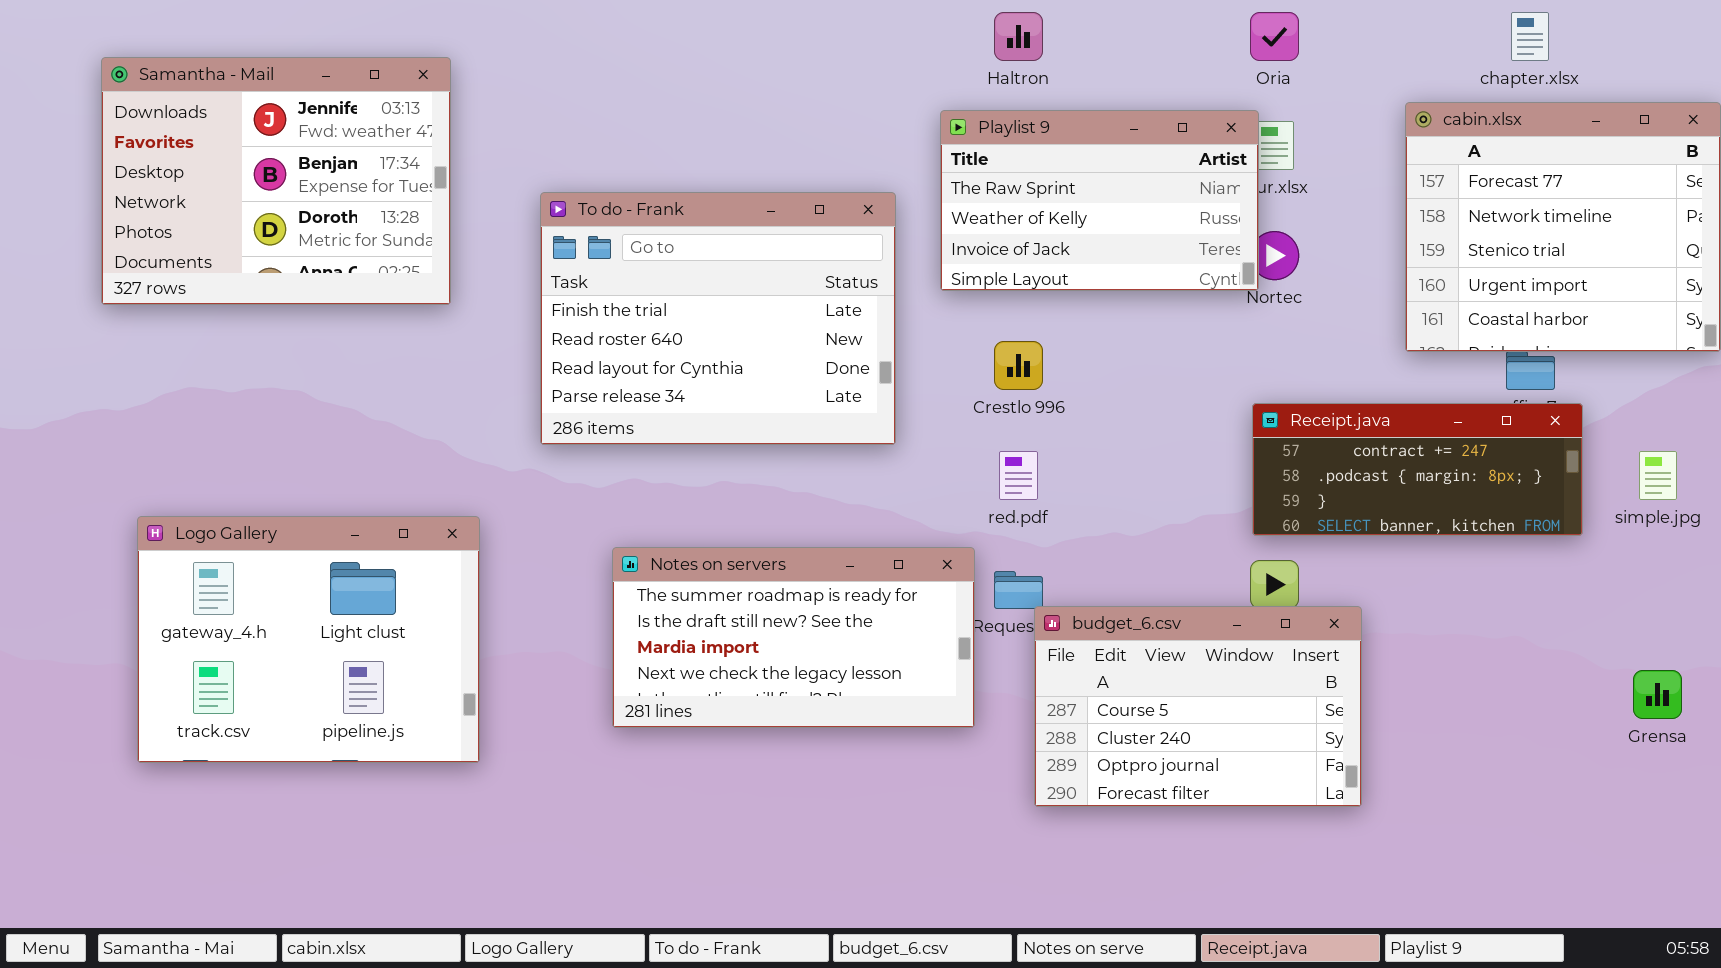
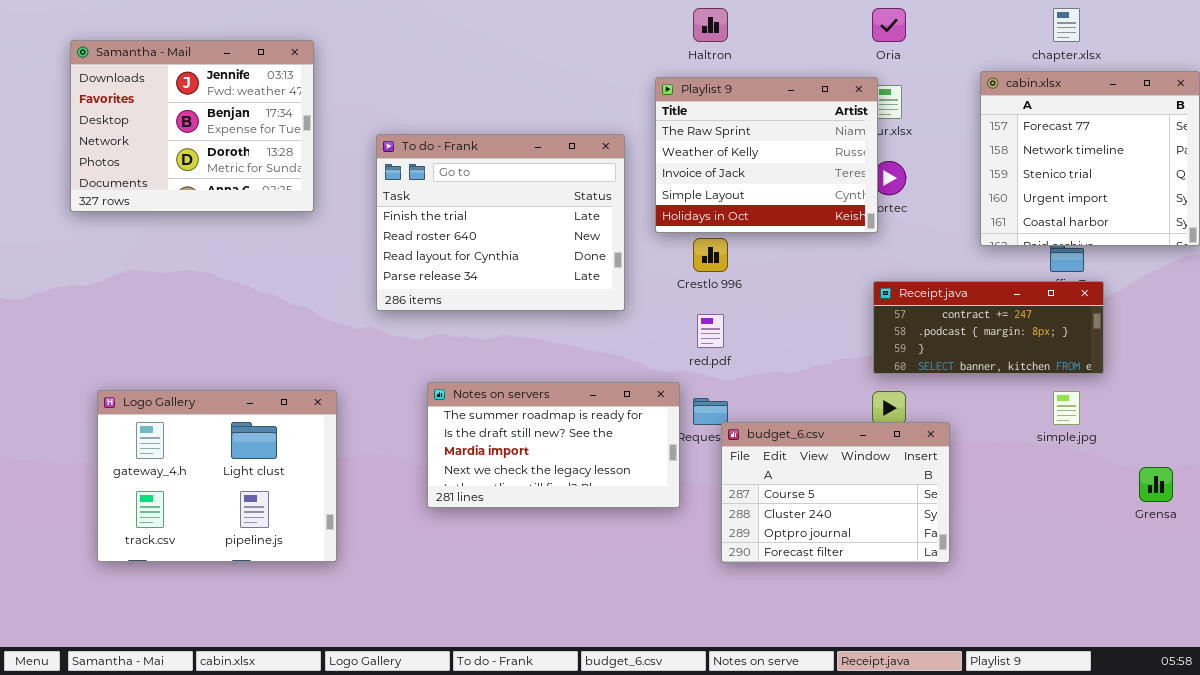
Playlist 9: [940,110,1259,291] -> [655,77,878,233], resized
simple.jpg: [1639,451,1677,500] -> [1053,391,1080,425], moved
Logo Gallery: [137,516,480,763] -> [97,390,337,562], moved

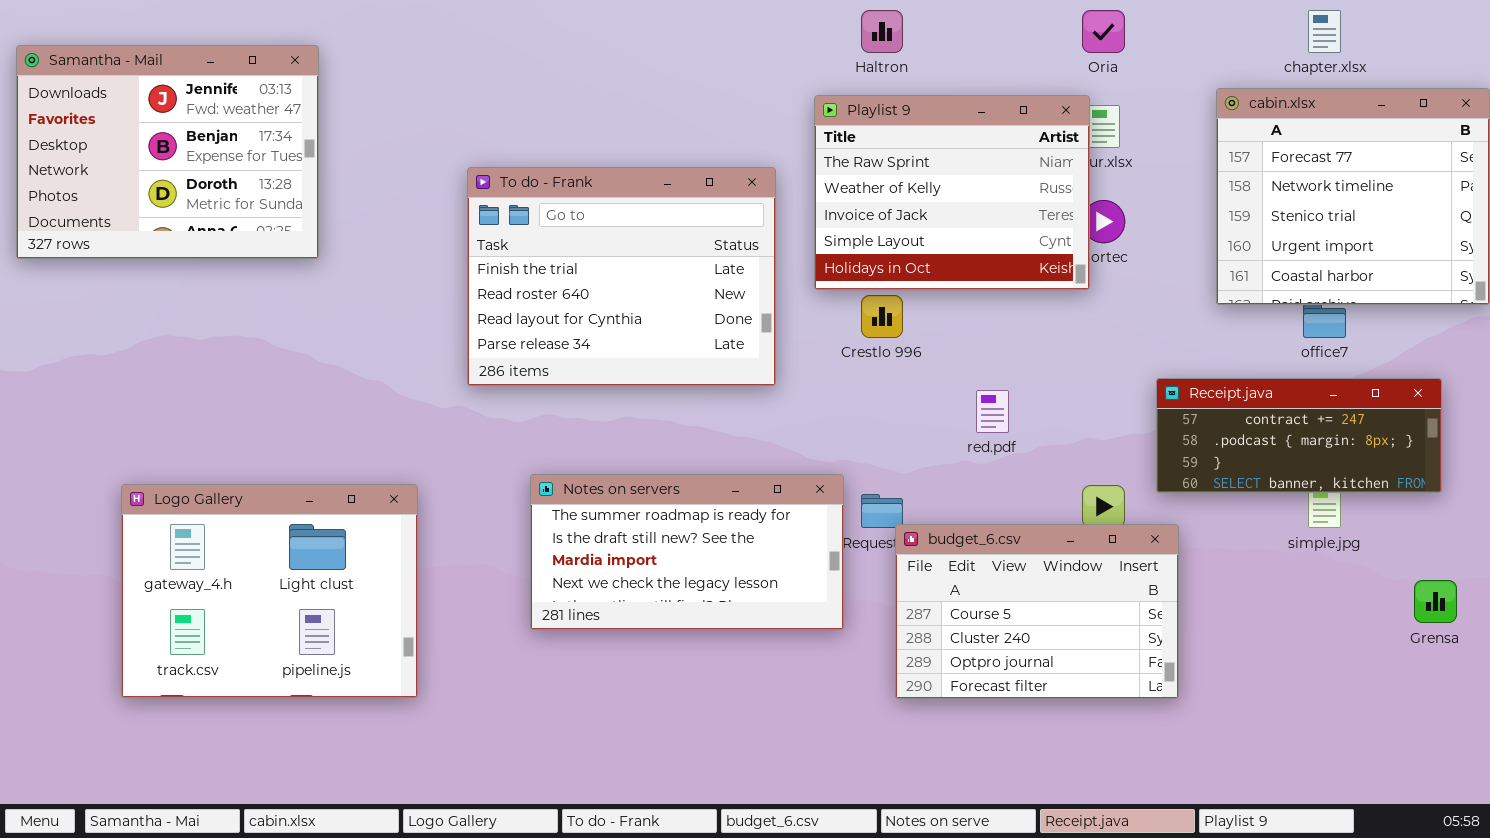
Samantha - Mail: [70,40,314,212] -> [16,45,319,259], moved
Receipt.java: [873,281,1104,374] -> [1156,378,1442,493], moved
red.pdf: [697,314,724,348] -> [976,390,1009,433], moved

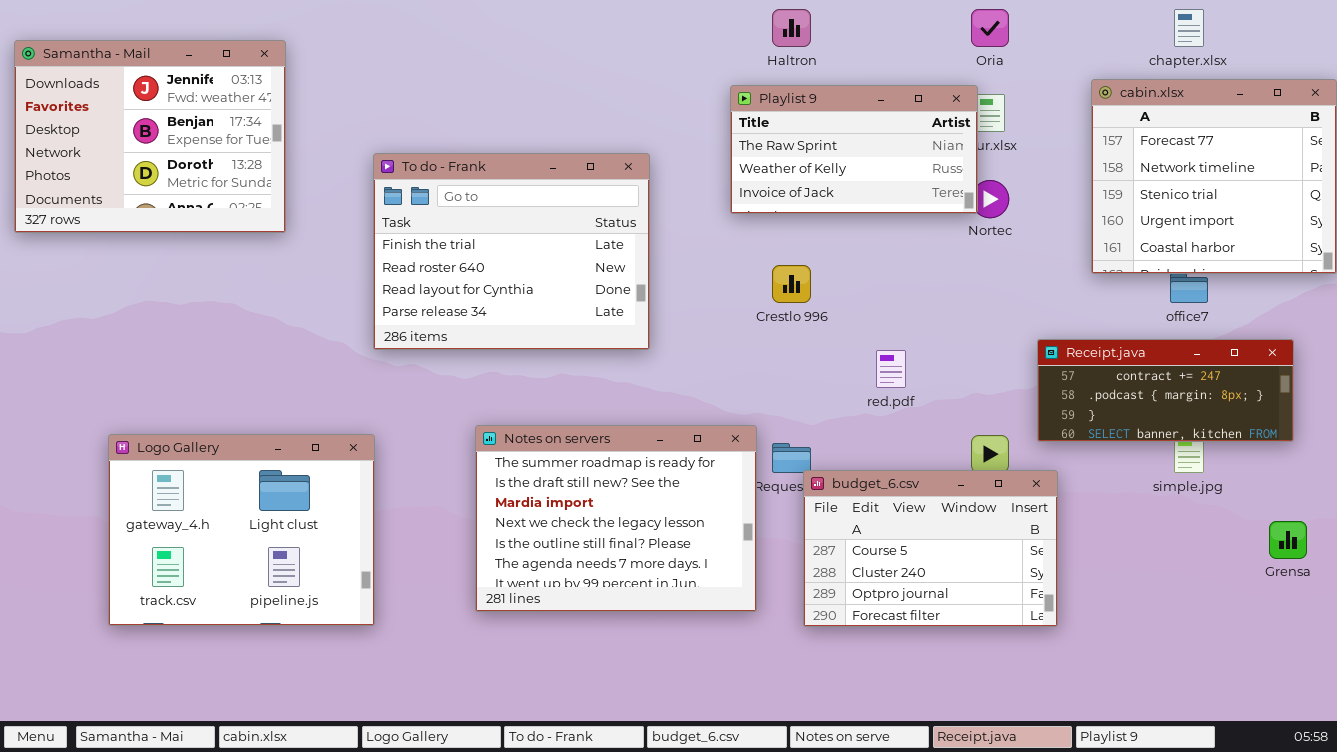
Playlist 9: [814,95,1090,290] -> [730,85,978,214], resized
To do - Frank: [467,167,776,386] -> [373,153,650,350], moved
Notes on servers: [530,474,844,630] -> [475,425,757,612], resized

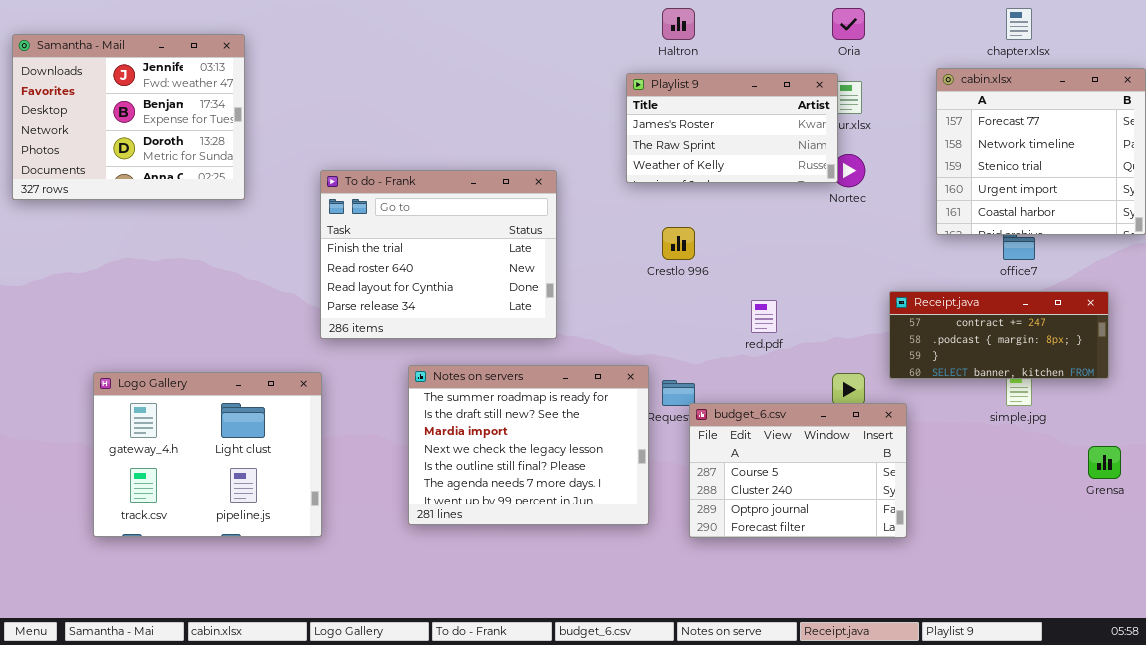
Playlist 9: [730,85,978,214] -> [626,73,838,183], scrolled up 1 row
To do - Frank: [373,153,650,350] -> [320,170,557,339], moved

